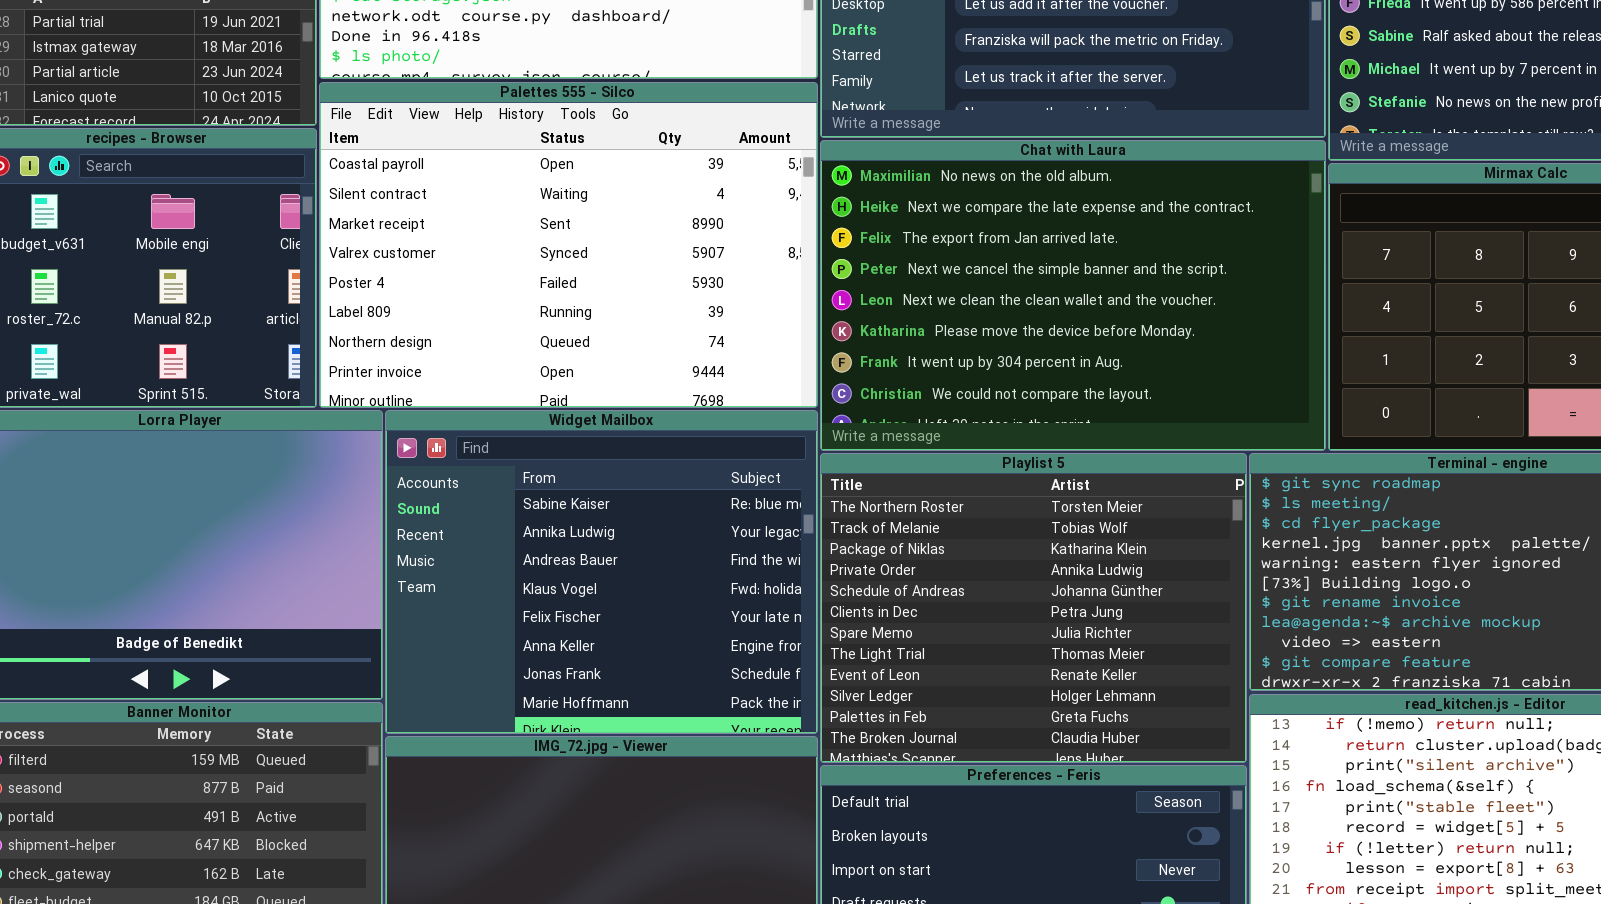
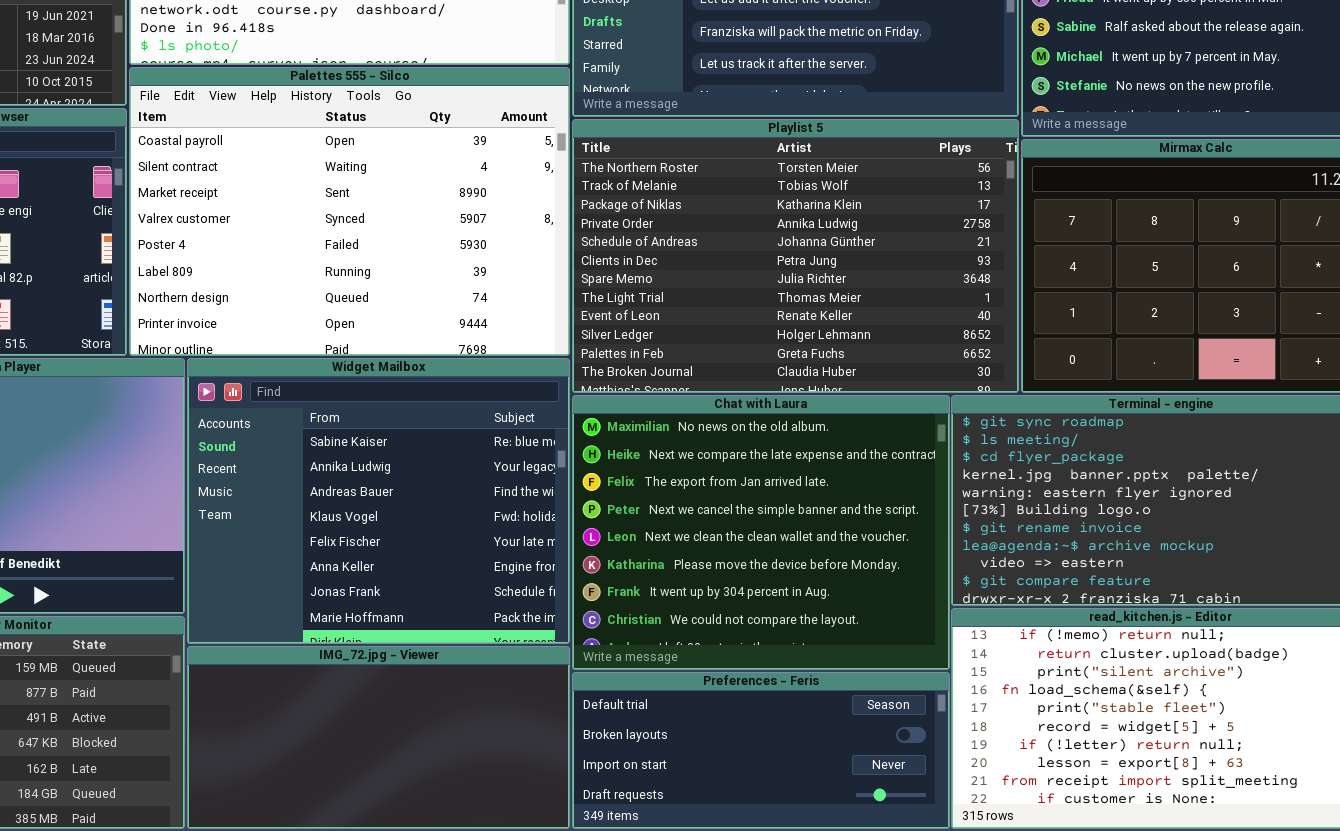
Chat with Laura: [820,140,1326,451] -> [572,395,950,670], moved, resized
Playlist 5: [820,453,1247,763] -> [572,119,1019,393], moved, resized

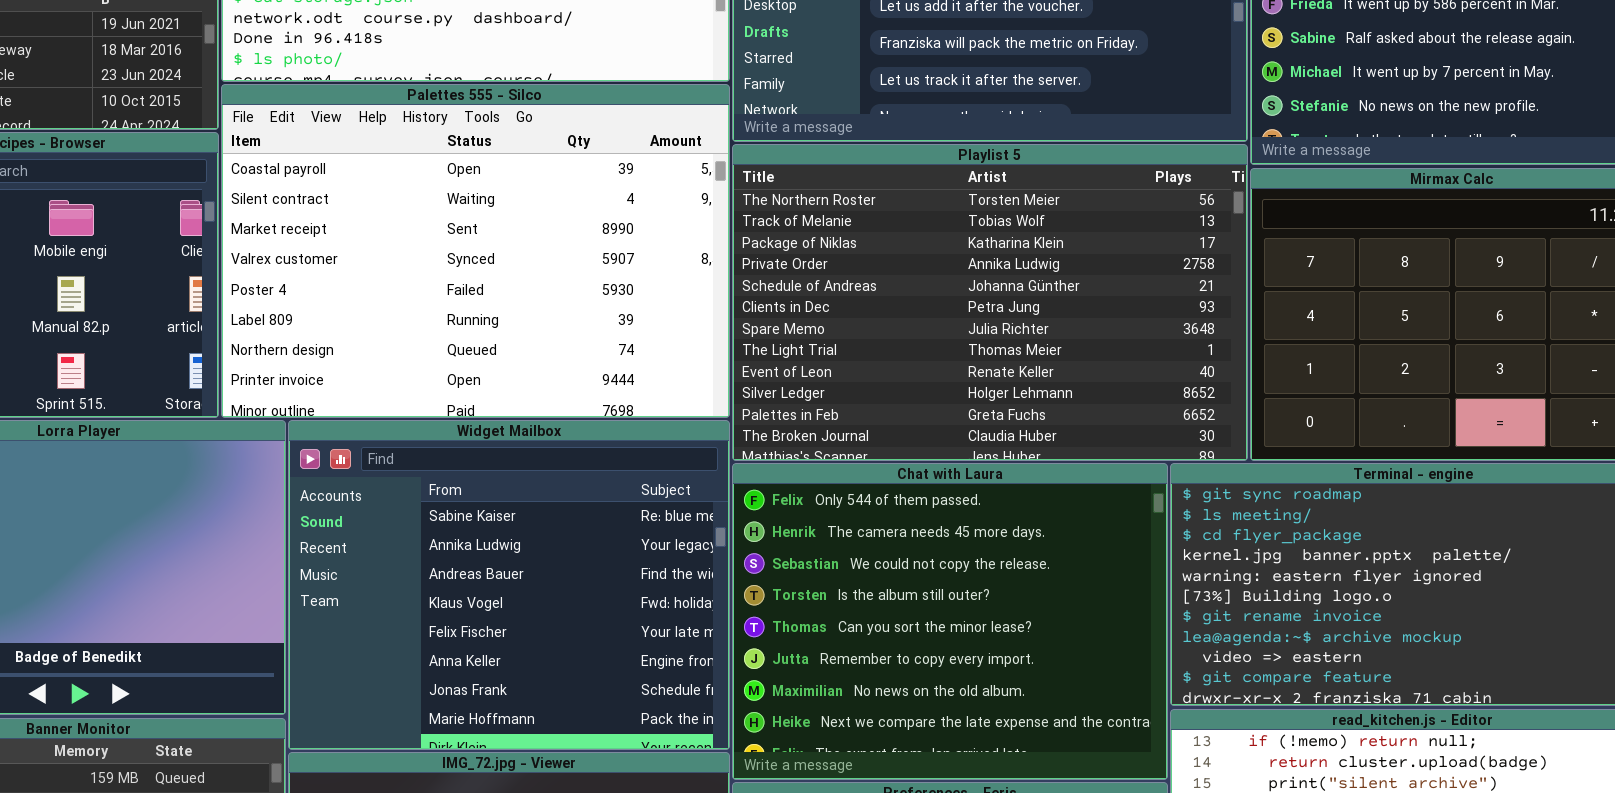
Chat with Laura: [572,395,950,670] -> [732,463,1168,780], scrolled up 6 rows

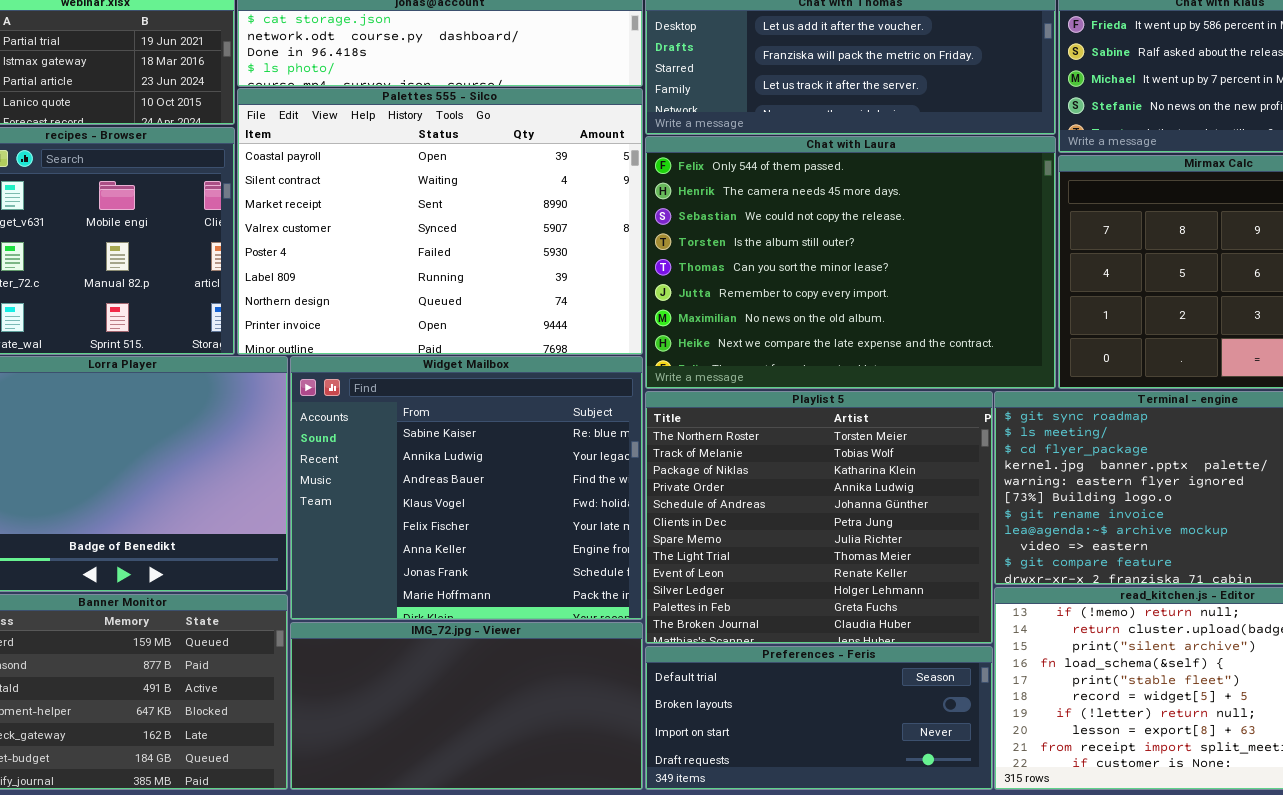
Playlist 5: [732,144,1248,461] -> [645,391,993,644], moved, resized
Chat with Laura: [732,463,1168,780] -> [645,136,1056,389], moved, resized

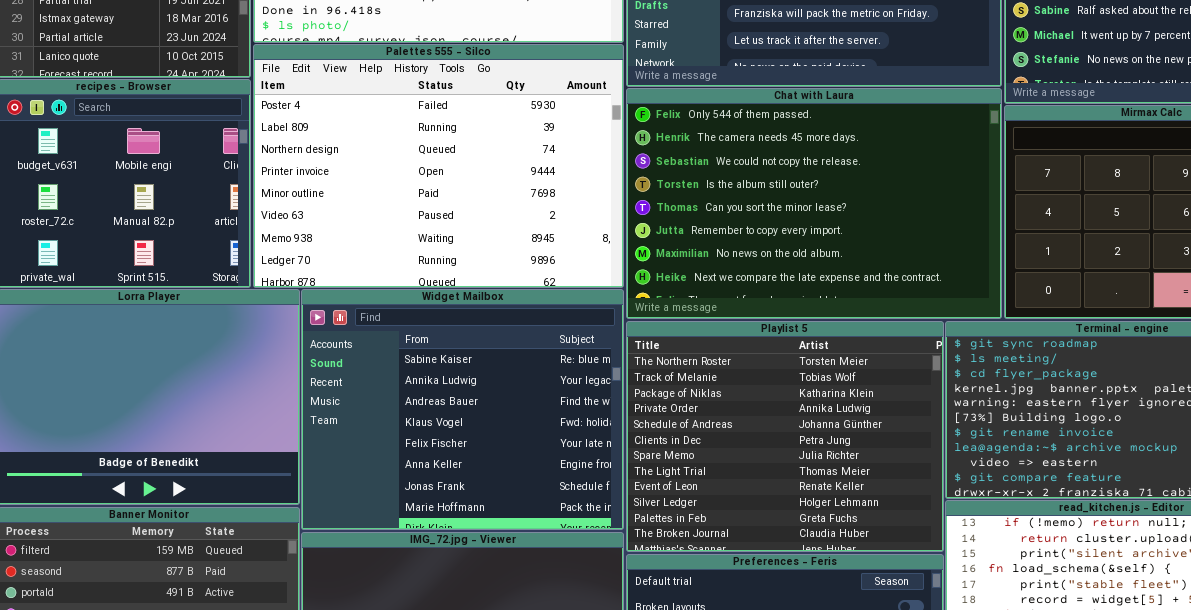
Palettes 555 - Silco: [237,88,643,355] -> [253,44,624,288], scrolled down 4 rows

